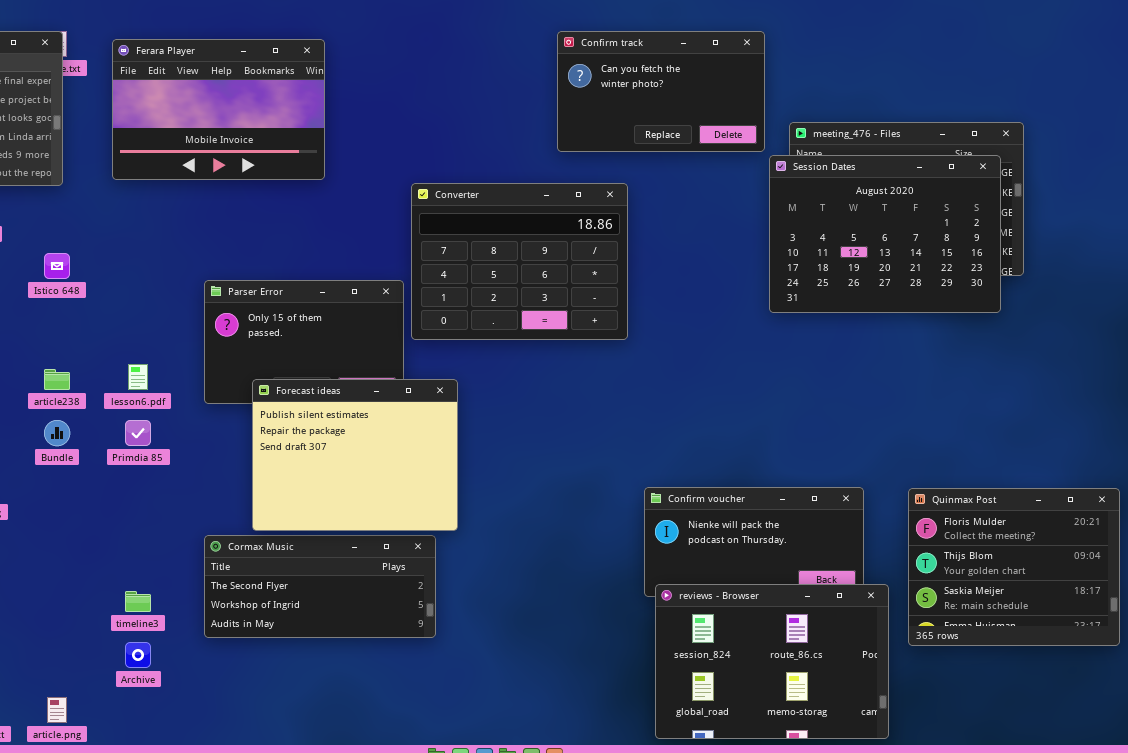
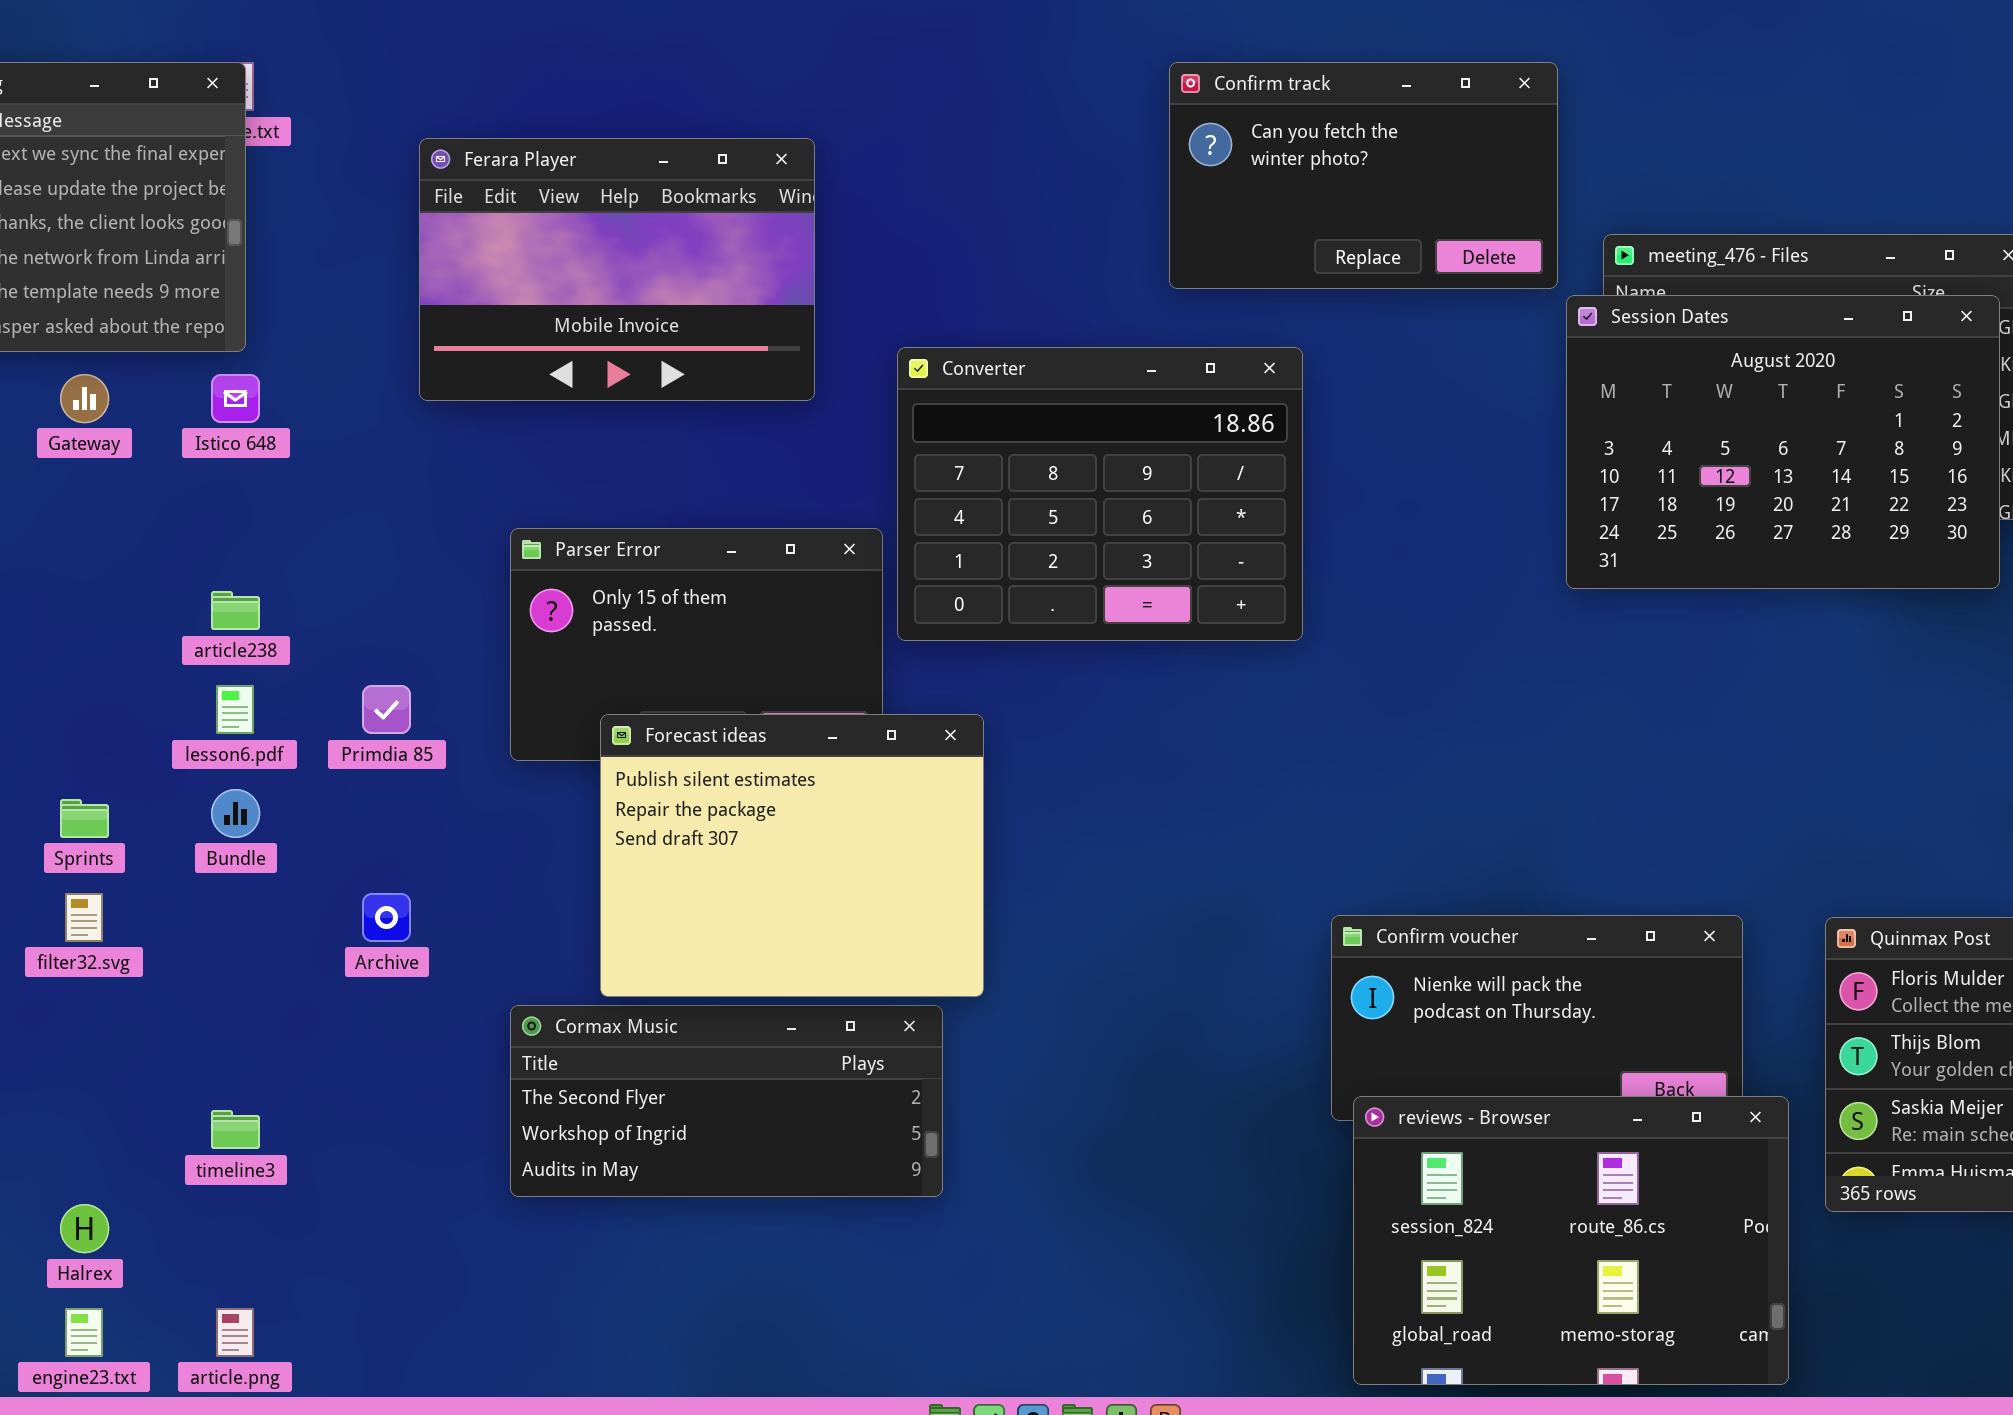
Ferara Player: [112,39,325,180] -> [419,138,815,401], moved
Istico 648: [44,253,70,279] -> [211,374,260,423], moved
lesson6.pdf: [128,364,148,390] -> [216,685,254,734], moved
article238: [44,369,70,390] -> [211,591,260,630], moved
Primdia 85: [125,420,151,446] -> [362,685,411,734], moved
timeline3: [125,591,151,612] -> [211,1110,260,1149], moved
Archive: [125,642,151,668] -> [362,893,411,942], moved

